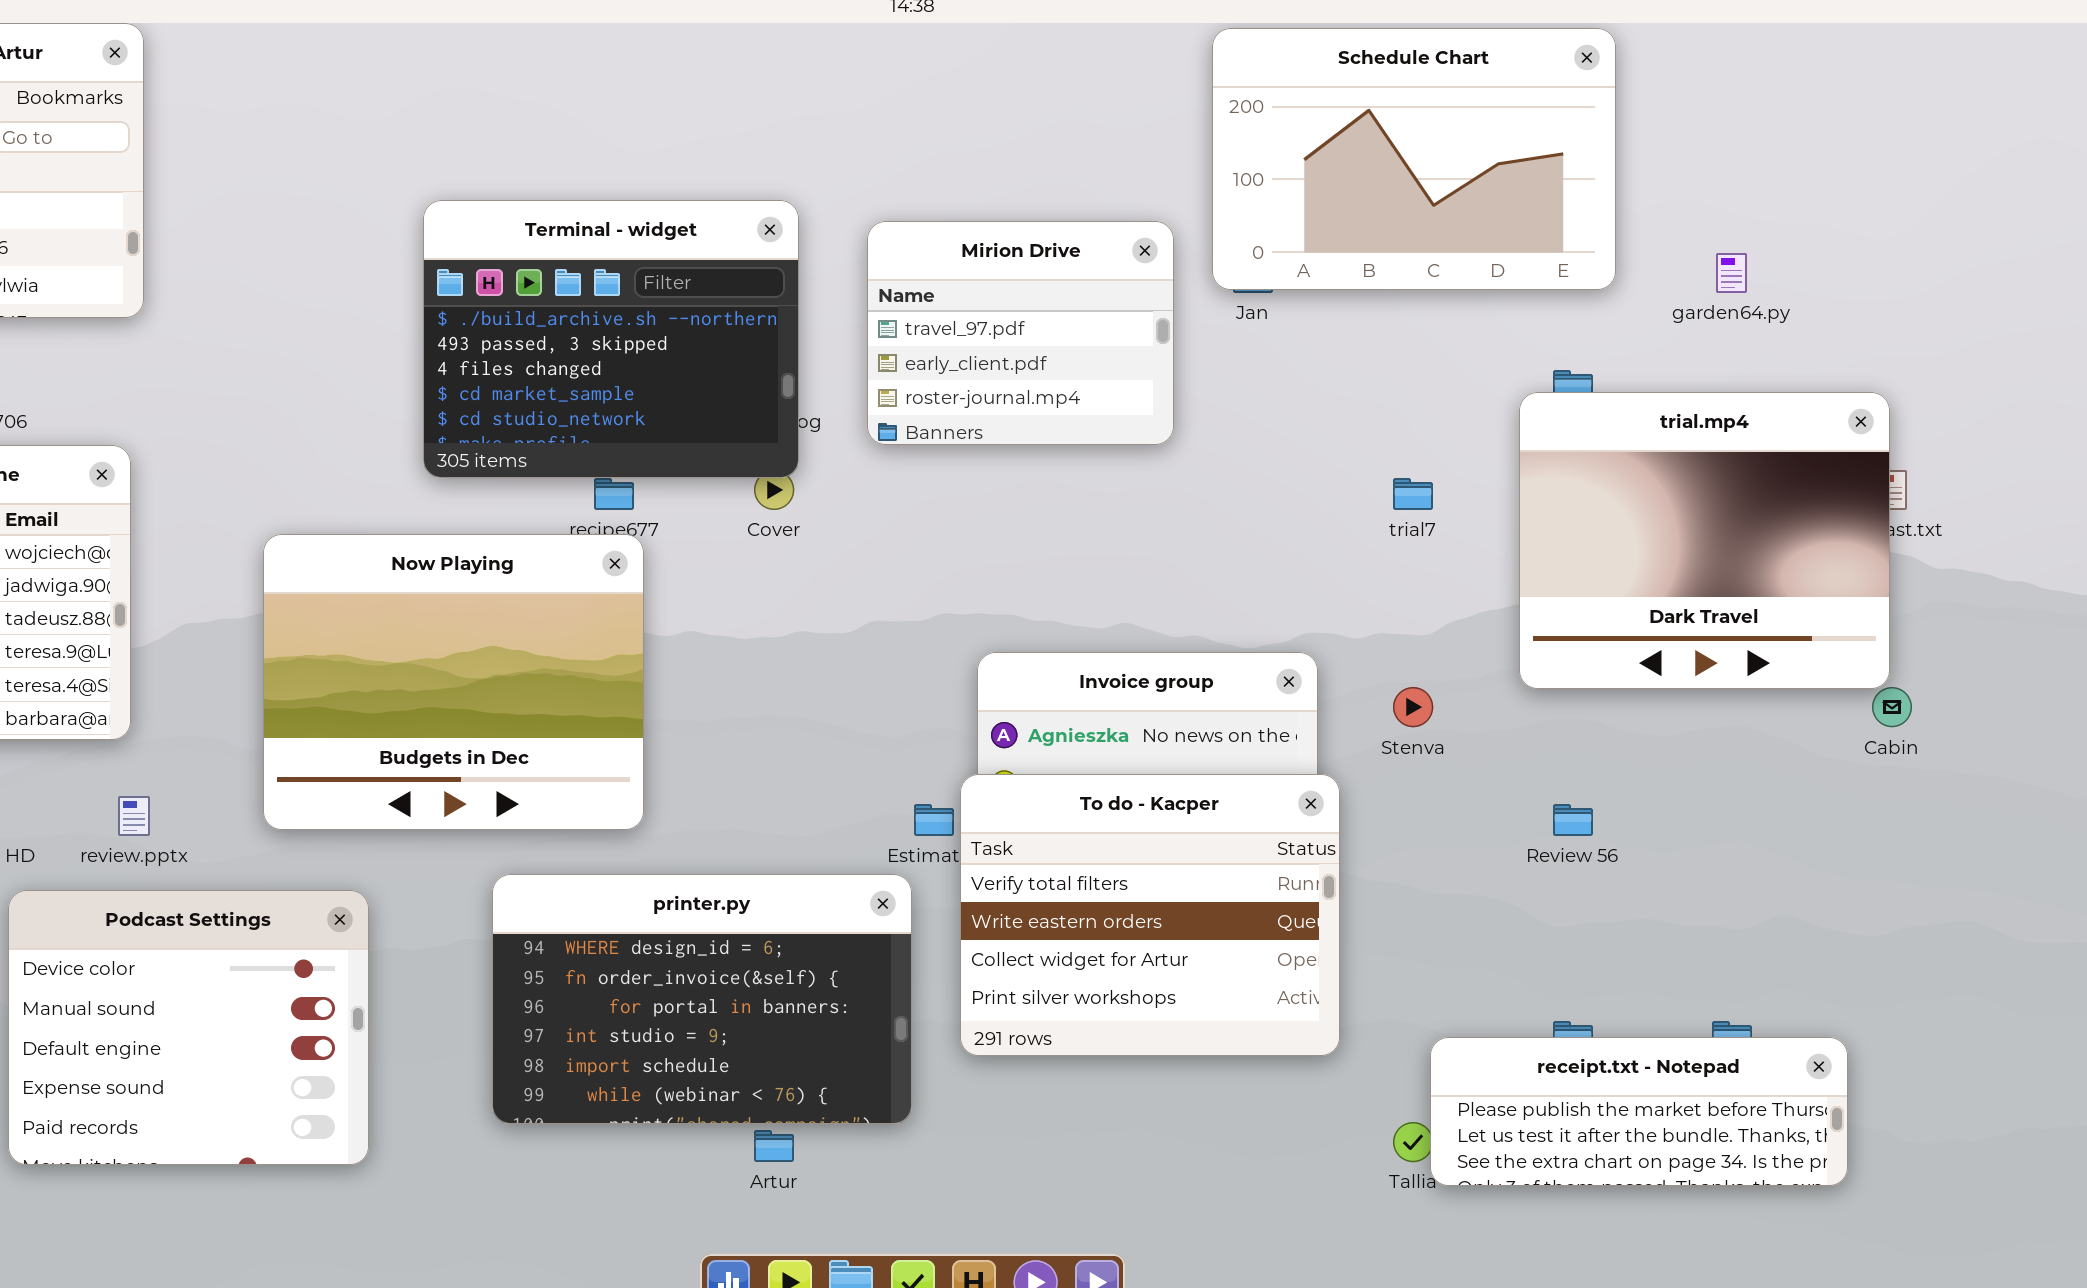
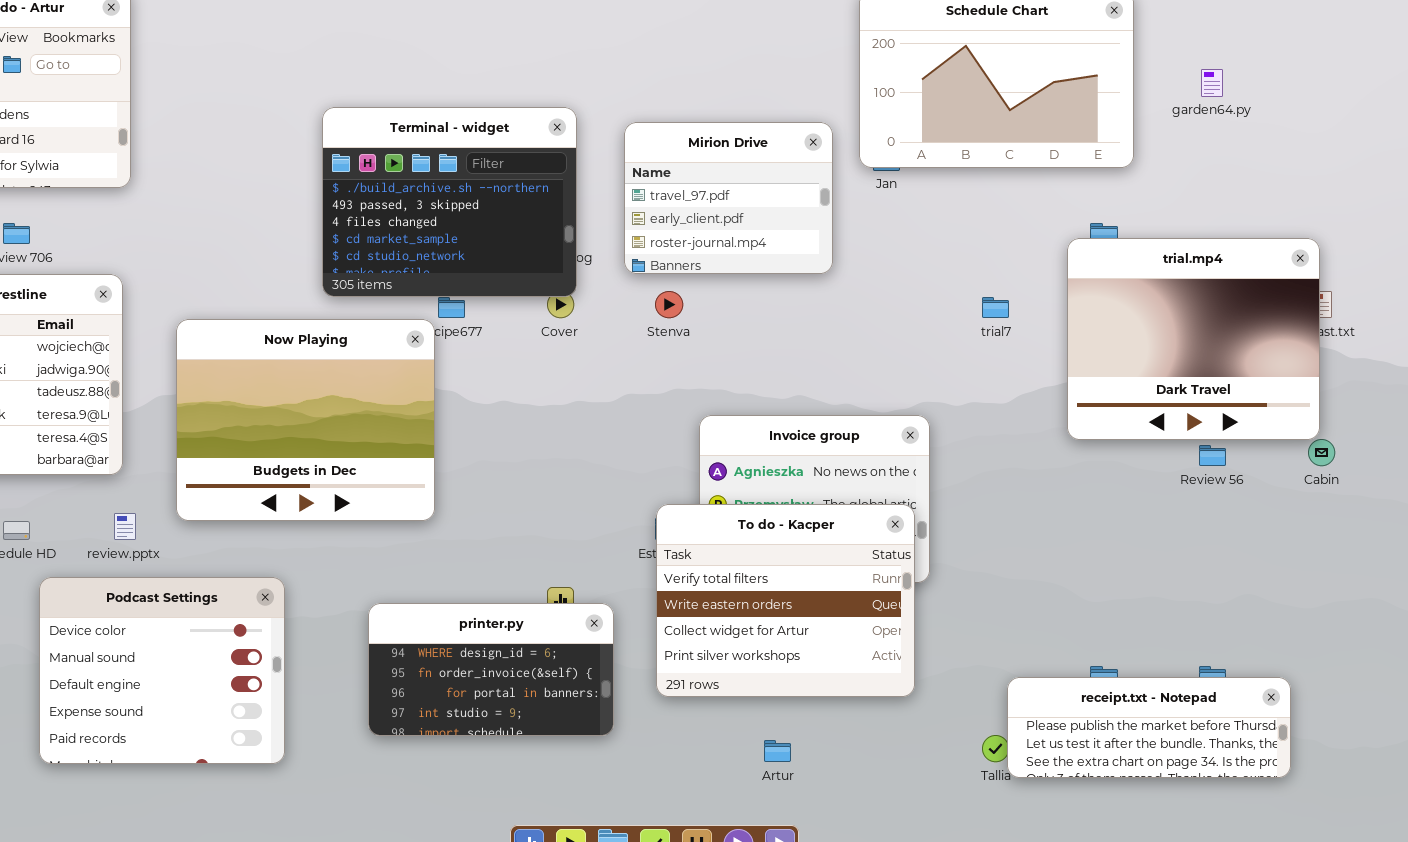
garden64.py: [1716,253,1747,293] -> [1201,69,1223,97], moved
Now Playing: [263,534,644,830] -> [176,319,435,521], moved
Stenva: [1393,687,1433,727] -> [655,291,683,318], moved
To do - Kacper: [960,774,1340,1056] -> [656,504,915,697], moved
Review 56: [1553,804,1593,836] -> [1199,445,1226,466], moved
printer.py: [492,874,912,1124] -> [368,603,614,736], resized
Artur: [754,1130,794,1162] -> [764,740,791,762], moved

